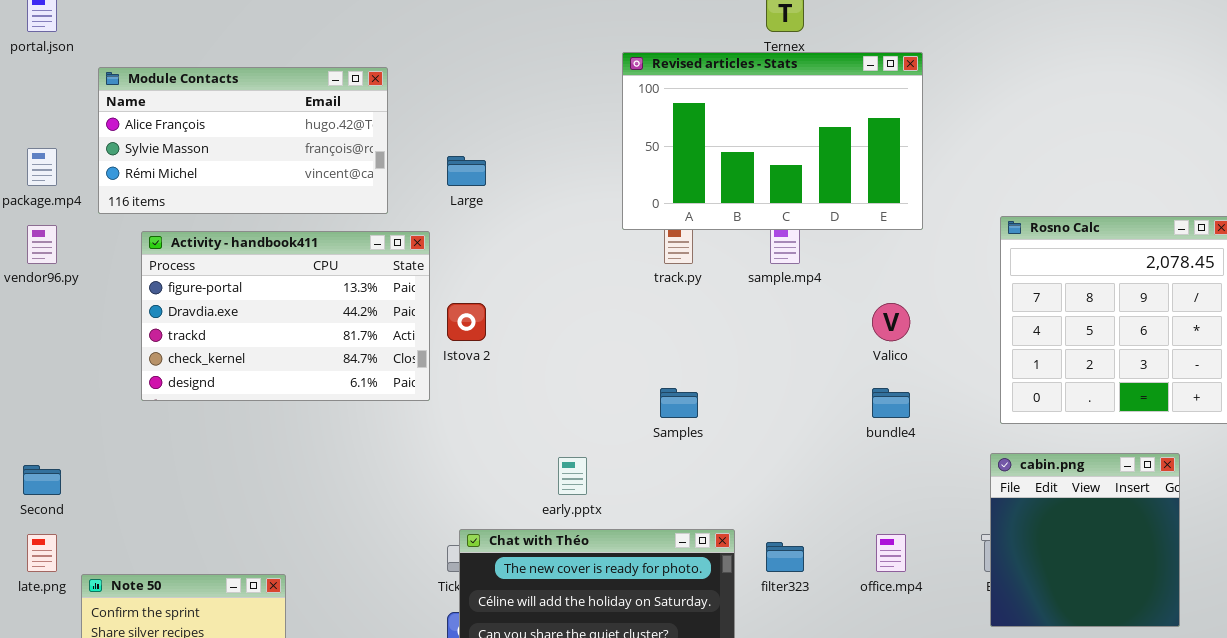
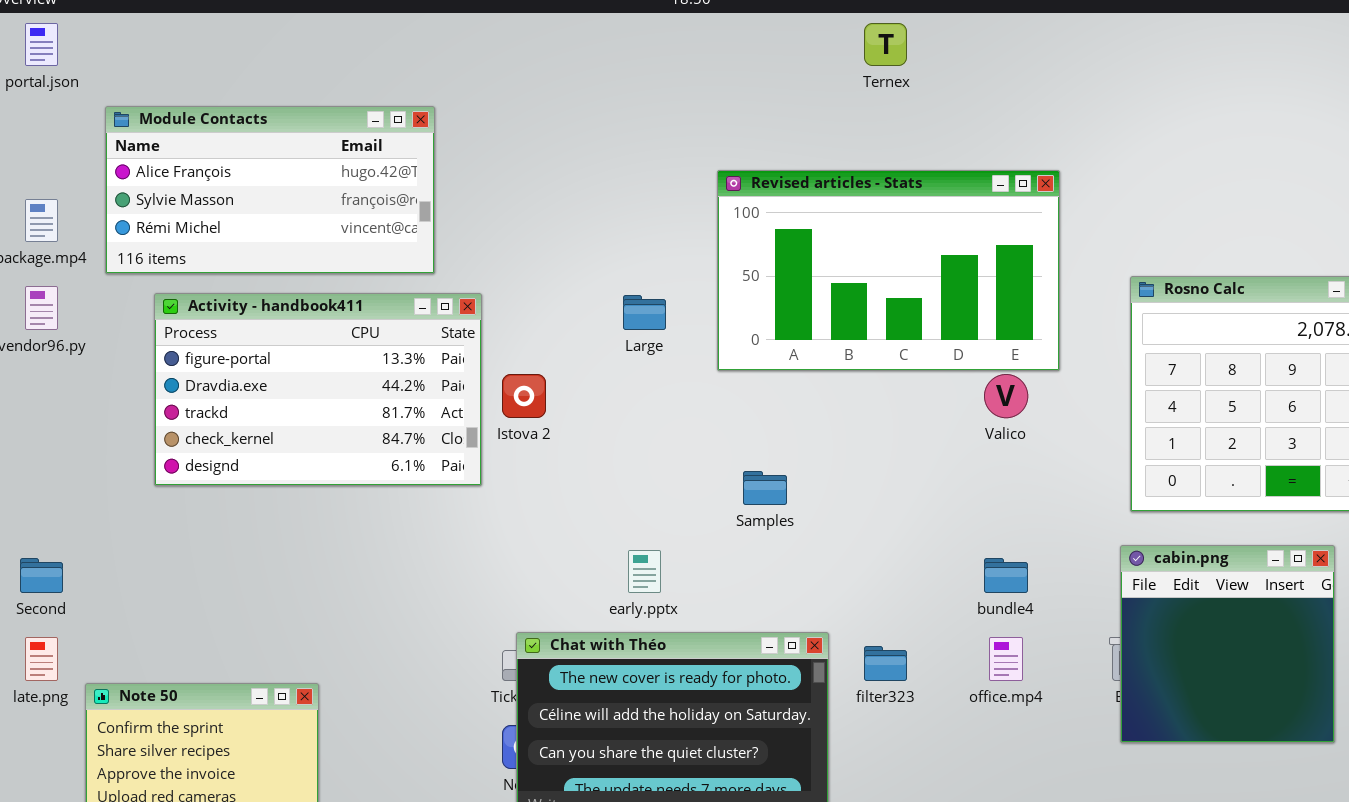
Revised articles - Stats: [622,52,923,230] -> [717,170,1060,371], moved
Large: [447,156,486,186] -> [623,295,666,330], moved
bundle4: [872,388,910,418] -> [984,558,1028,593], moved

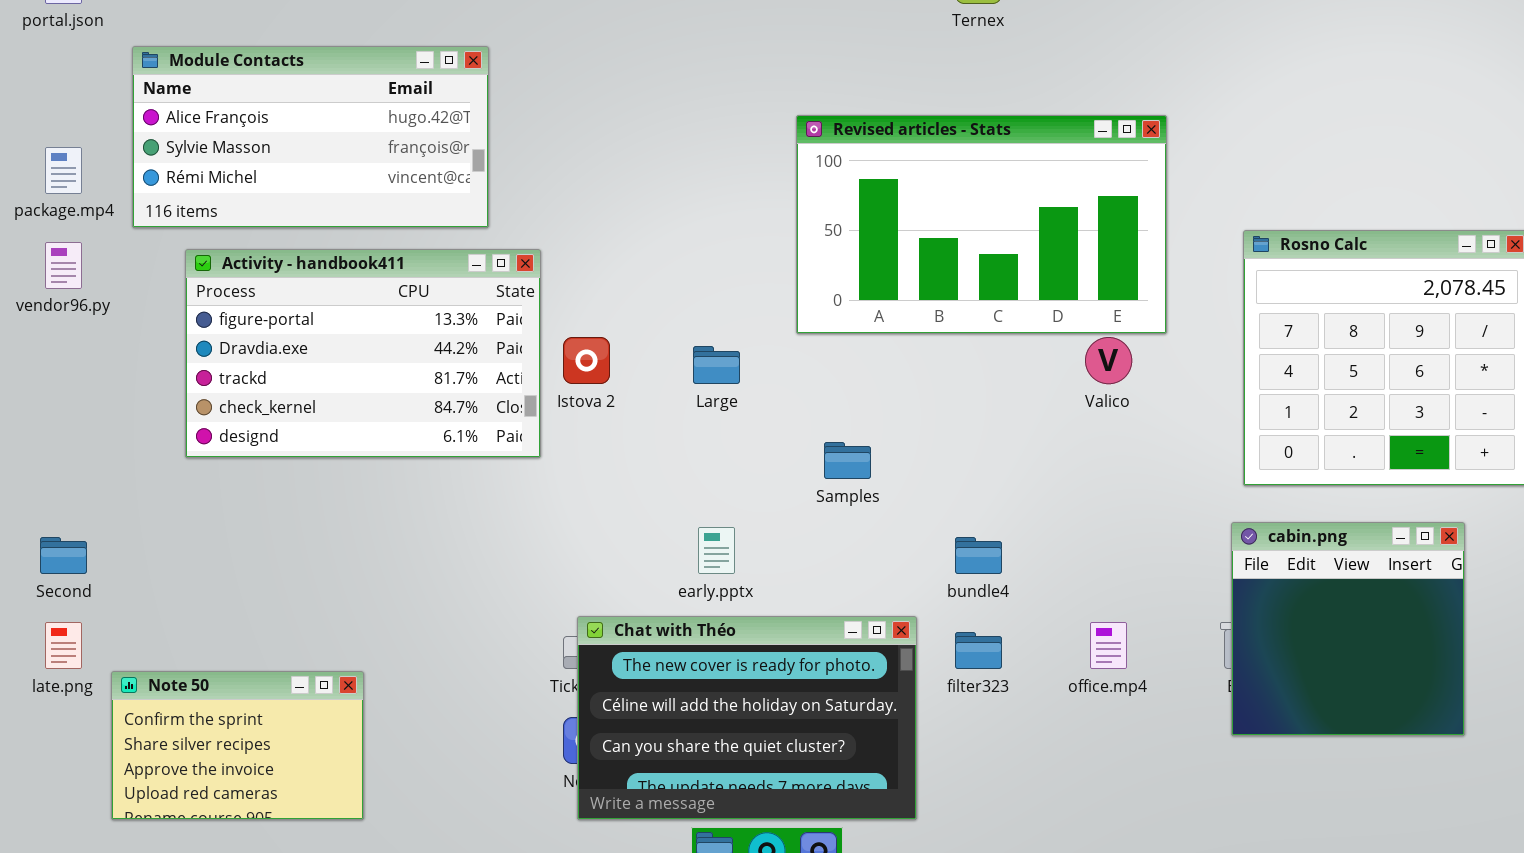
Large: [623,295,666,330] -> [693,346,740,384], moved
bundle4: [984,558,1028,593] -> [955,537,1002,574], moved

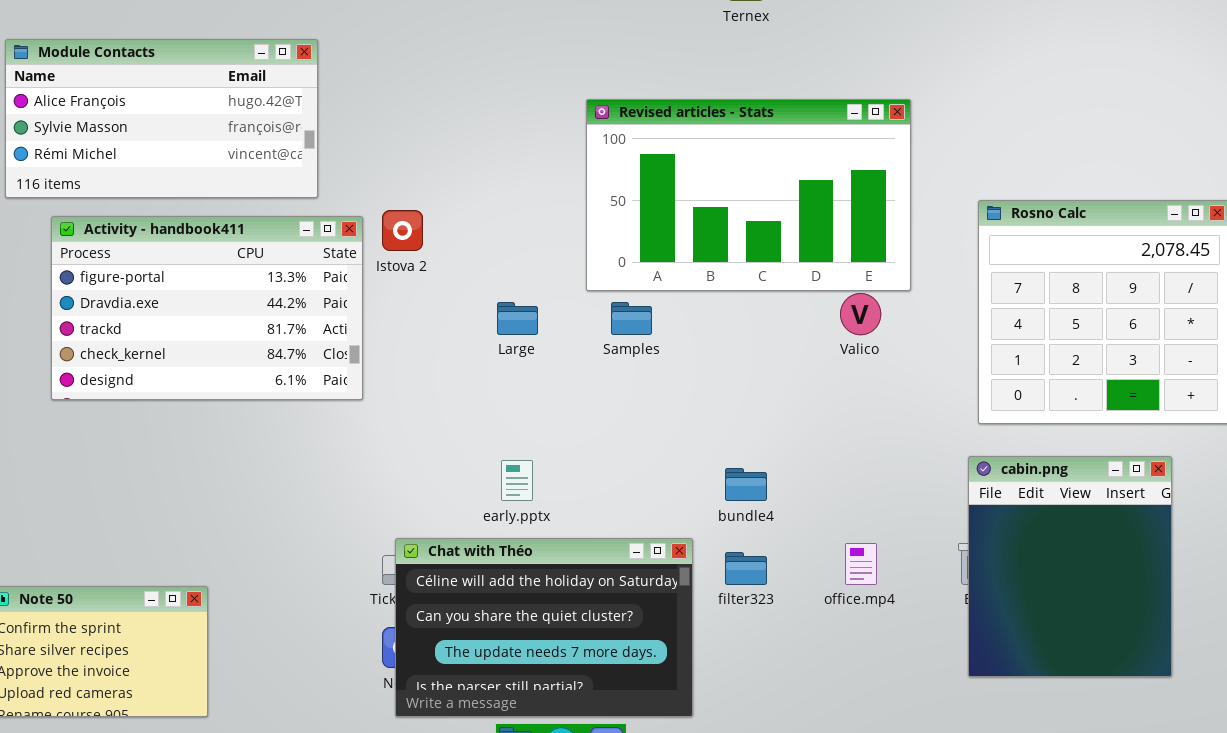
Istova 2: [563,337,610,384] -> [382,210,423,251], moved
Samples: [824,442,871,479] -> [611,302,652,335], moved
cabin.png: [1231,522,1465,736] -> [968,456,1172,677], resized
Chat with Théo: [577,616,917,820] -> [395,538,693,717], scrolled down 1 row

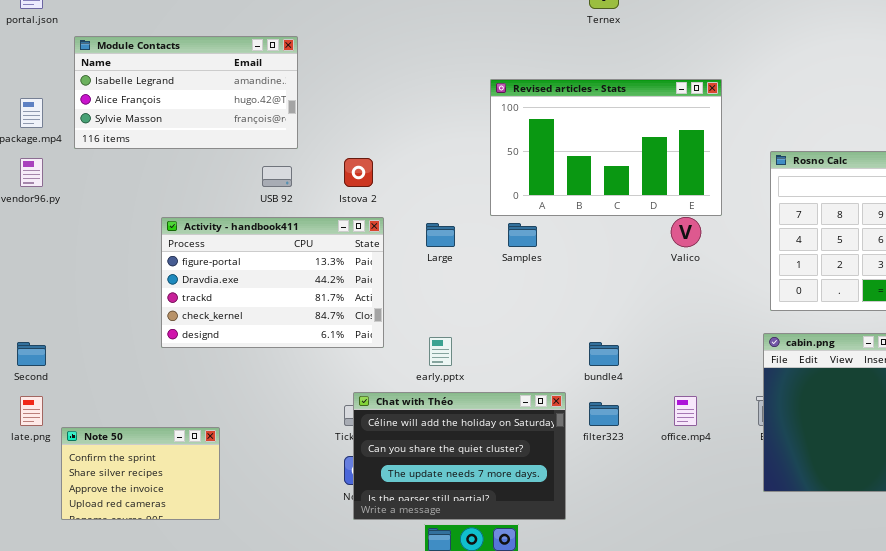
Module Contacts: [5,39,318,198] -> [74,36,298,149], scrolled up 1 row
Activity - handbook411: [51,216,363,400] -> [161,217,384,348], moved

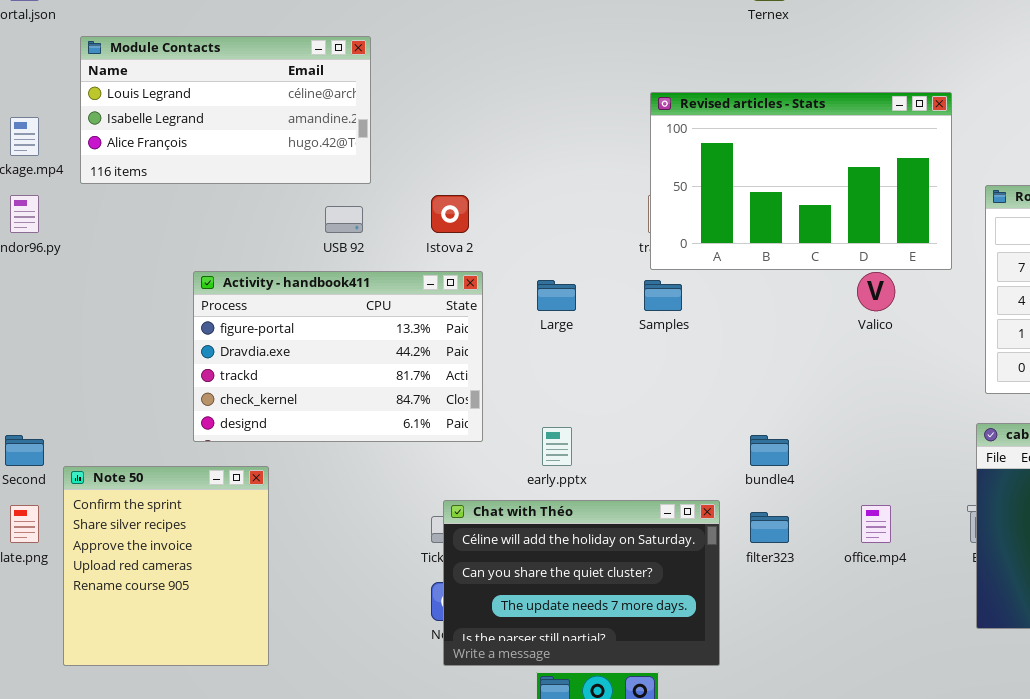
Module Contacts: [74,36,298,149] -> [80,36,371,184], scrolled up 1 row
Revised articles - Stats: [490,79,722,216] -> [650,92,952,270], moved
Note 50: [61,427,220,520] -> [63,466,269,666], resized

